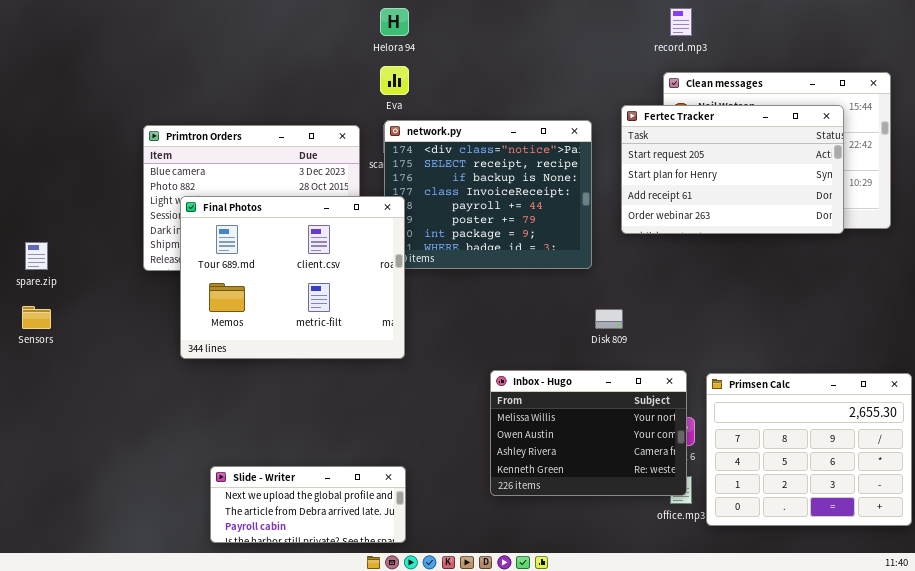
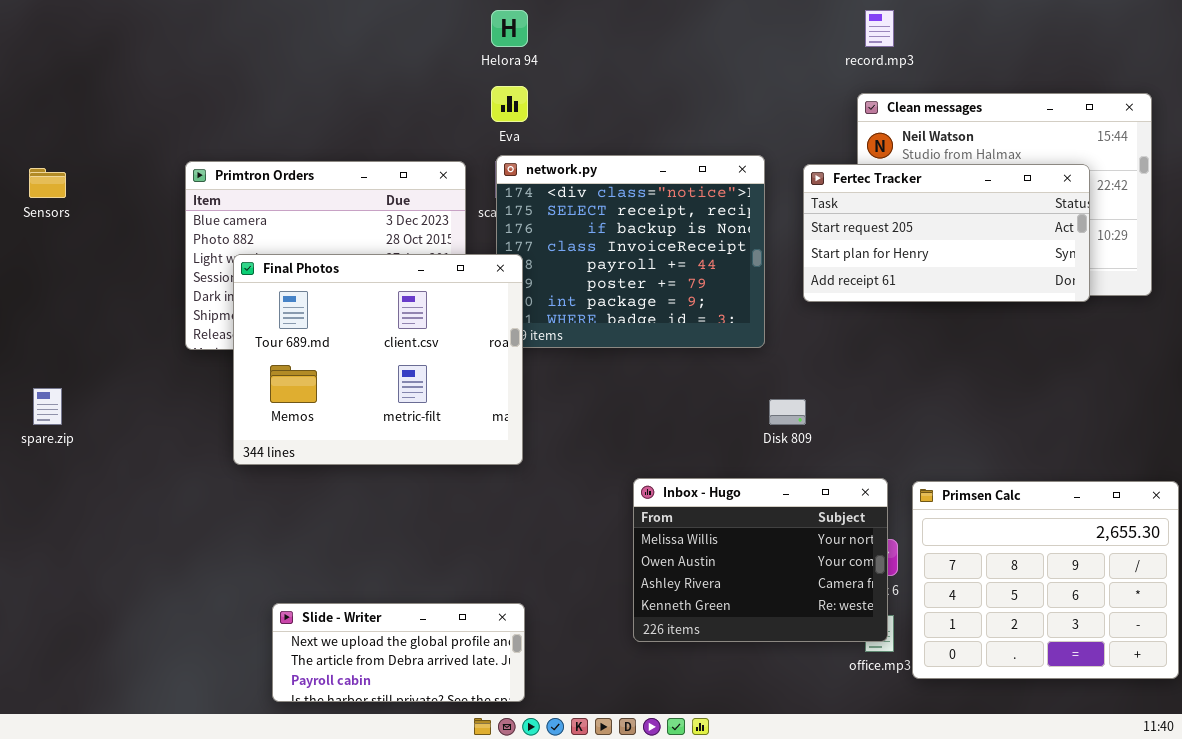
Fertec Tracker: [621,105,844,234] -> [803,164,1090,302], resized
spare.zip: [25,242,48,270] -> [33,388,62,425], moved
Sensors: [22,306,51,329] -> [29,168,66,198], moved

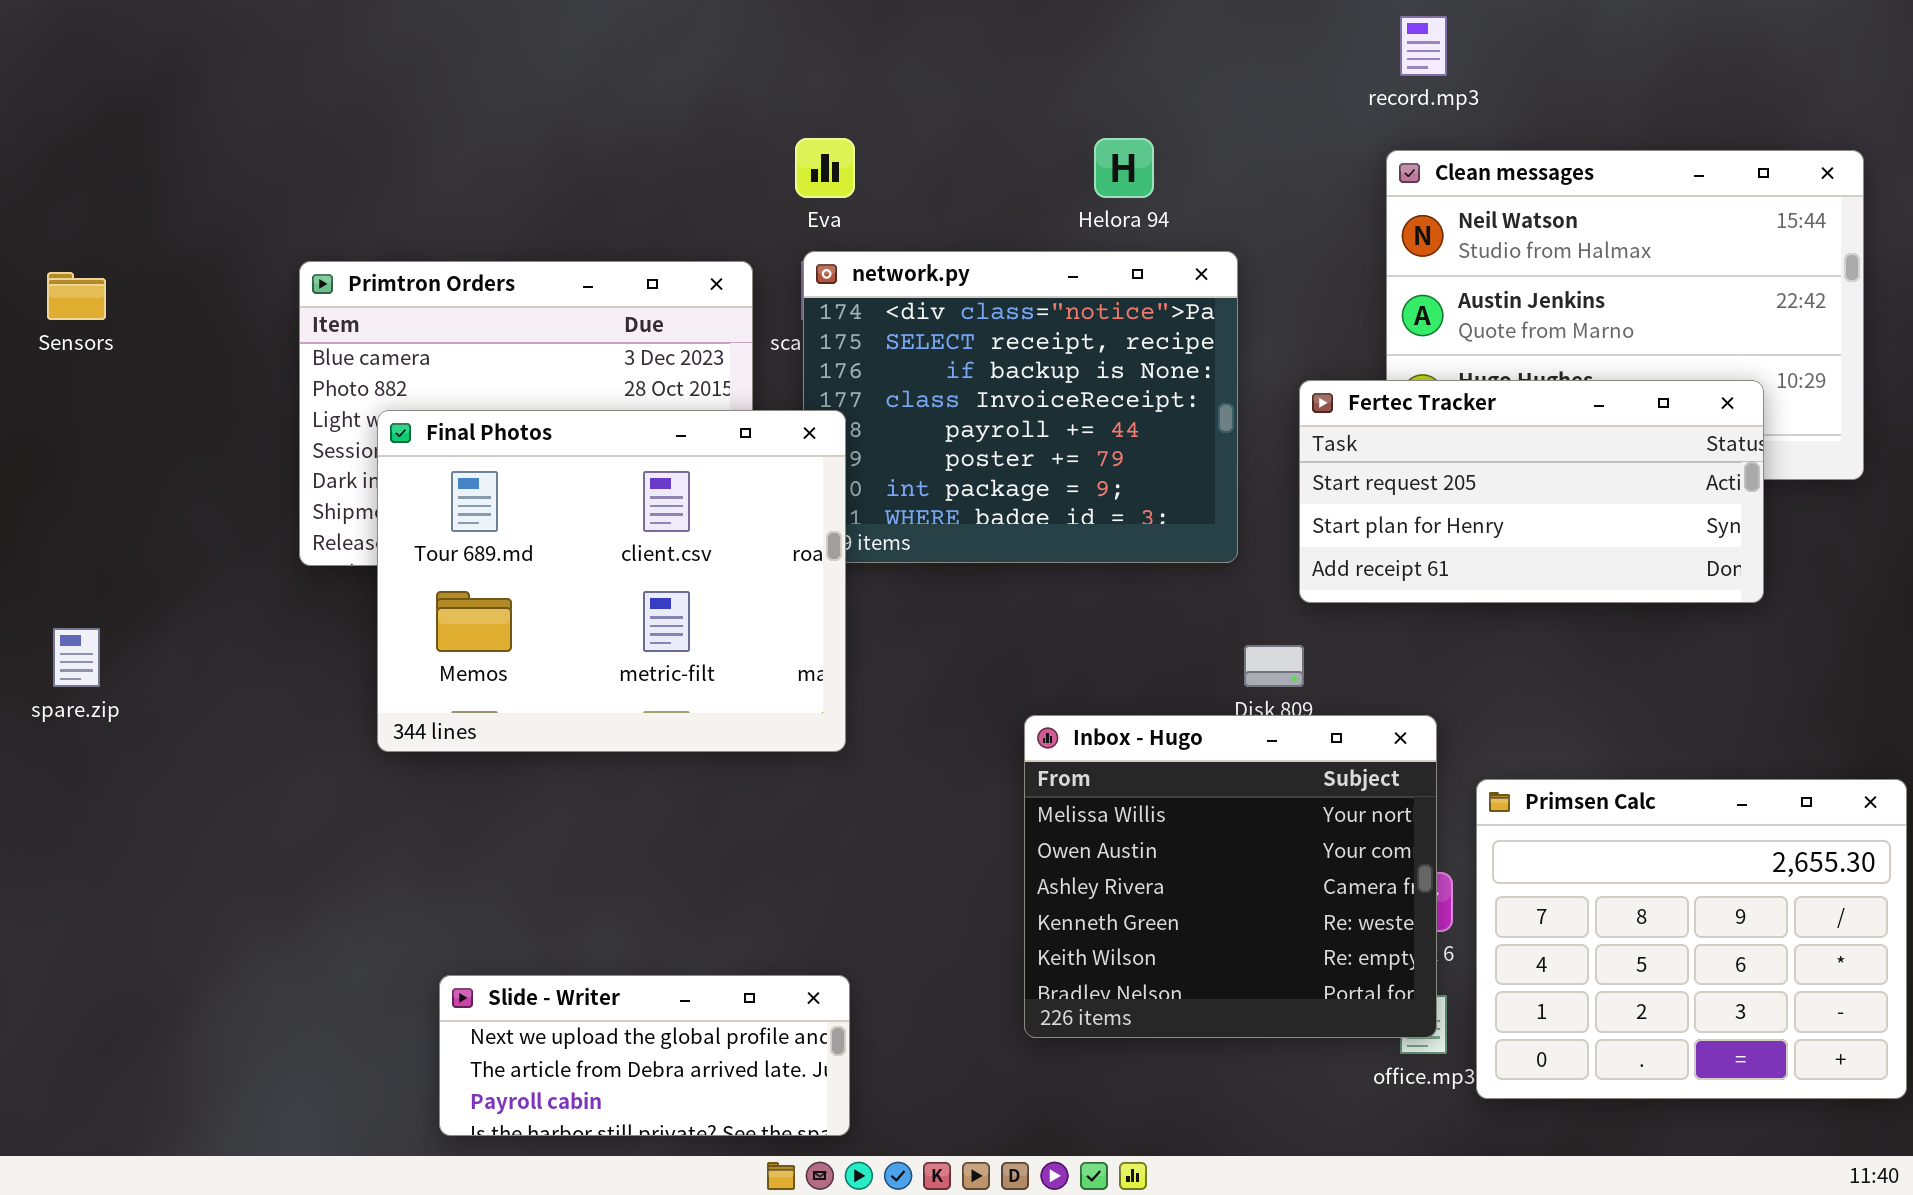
Helora 94: [491,10,528,47] -> [1094,138,1154,198], moved
Fertec Tracker: [803,164,1090,302] -> [1299,380,1764,603], moved
Inbox - Hugo: [633,478,888,642] -> [1024,715,1437,1038], resized

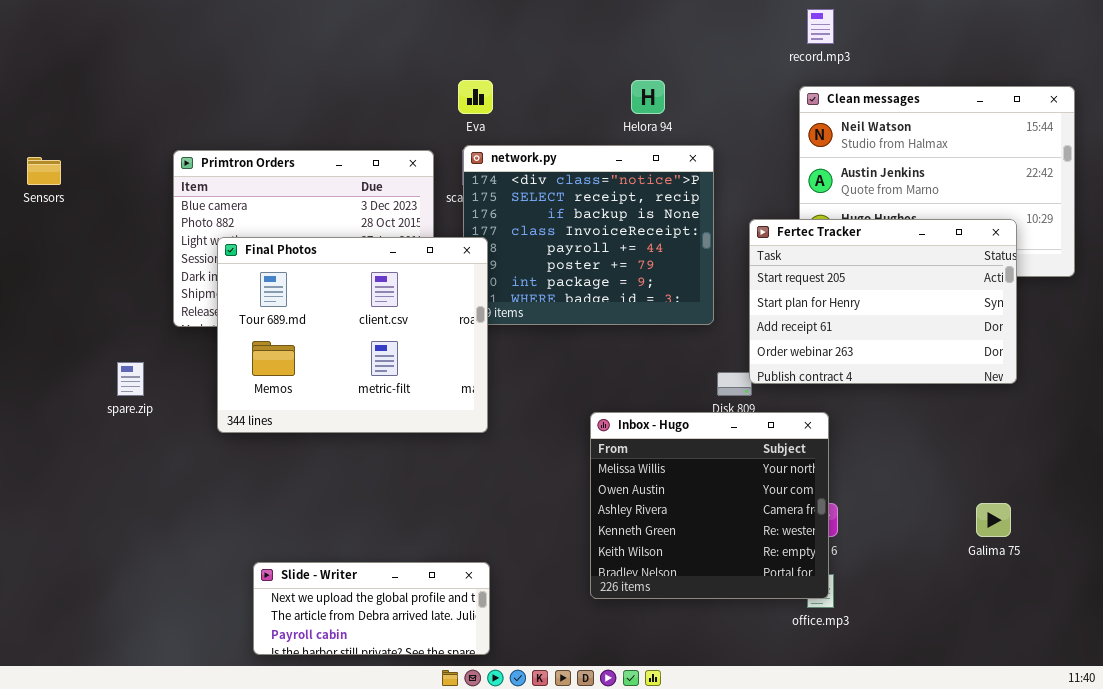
Fertec Tracker: [1299,380,1764,603] -> [749,219,1017,384], resized
spare.zip: [53,628,100,687] -> [117,362,144,396], moved
Primsen Calc: [1476,779,1907,1099] -> none, closed

